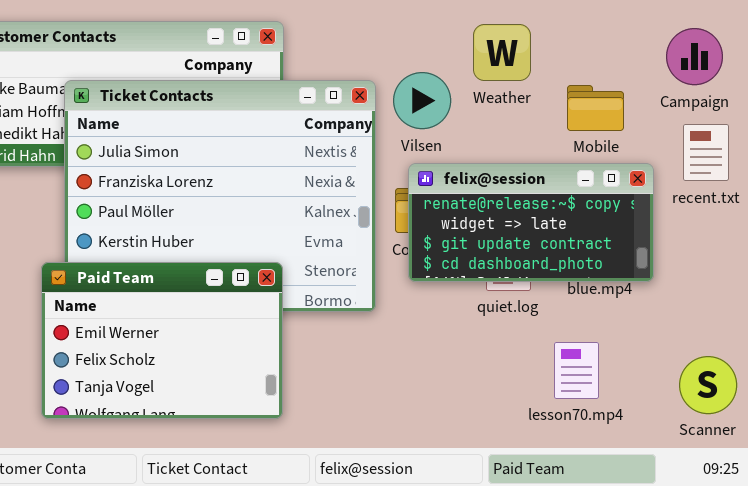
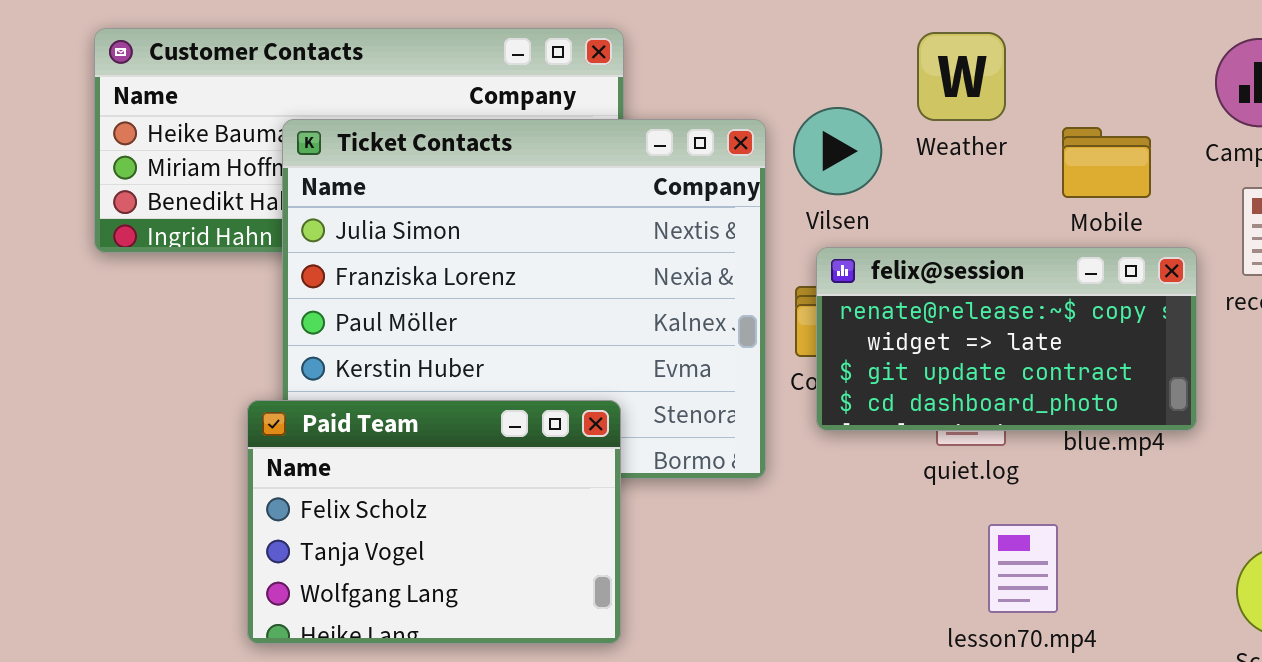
Paid Team: [41,262,283,419] -> [247,400,621,644], scrolled down 1 row
lesson70.mp4: [554,342,599,399] -> [988,524,1058,613], moved

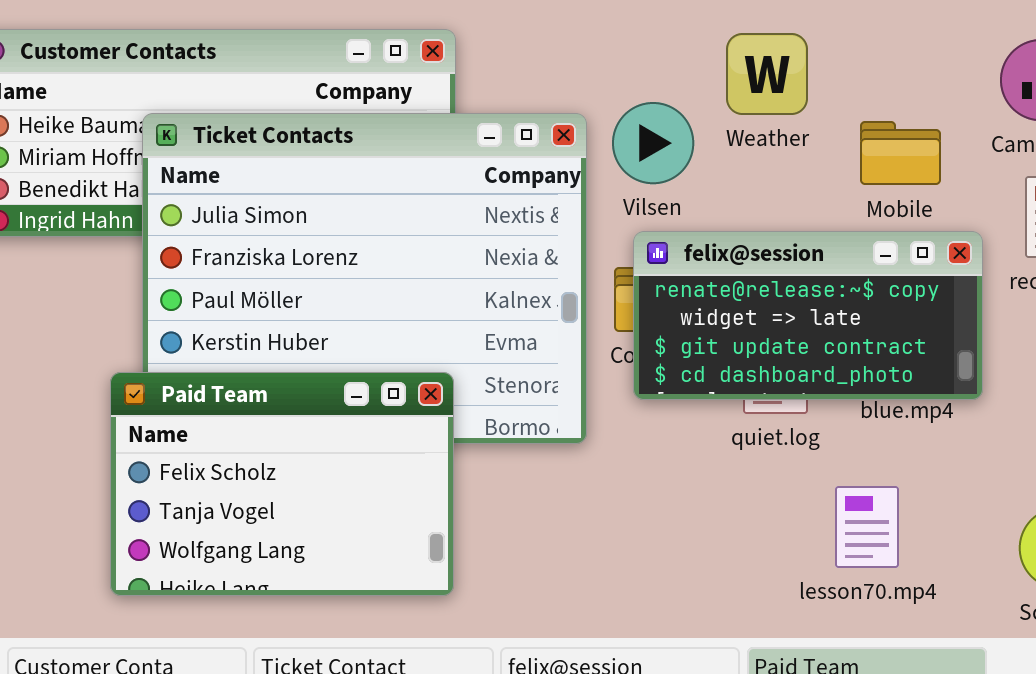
lesson70.mp4: [988,524,1058,613] -> [835,486,899,568], moved

